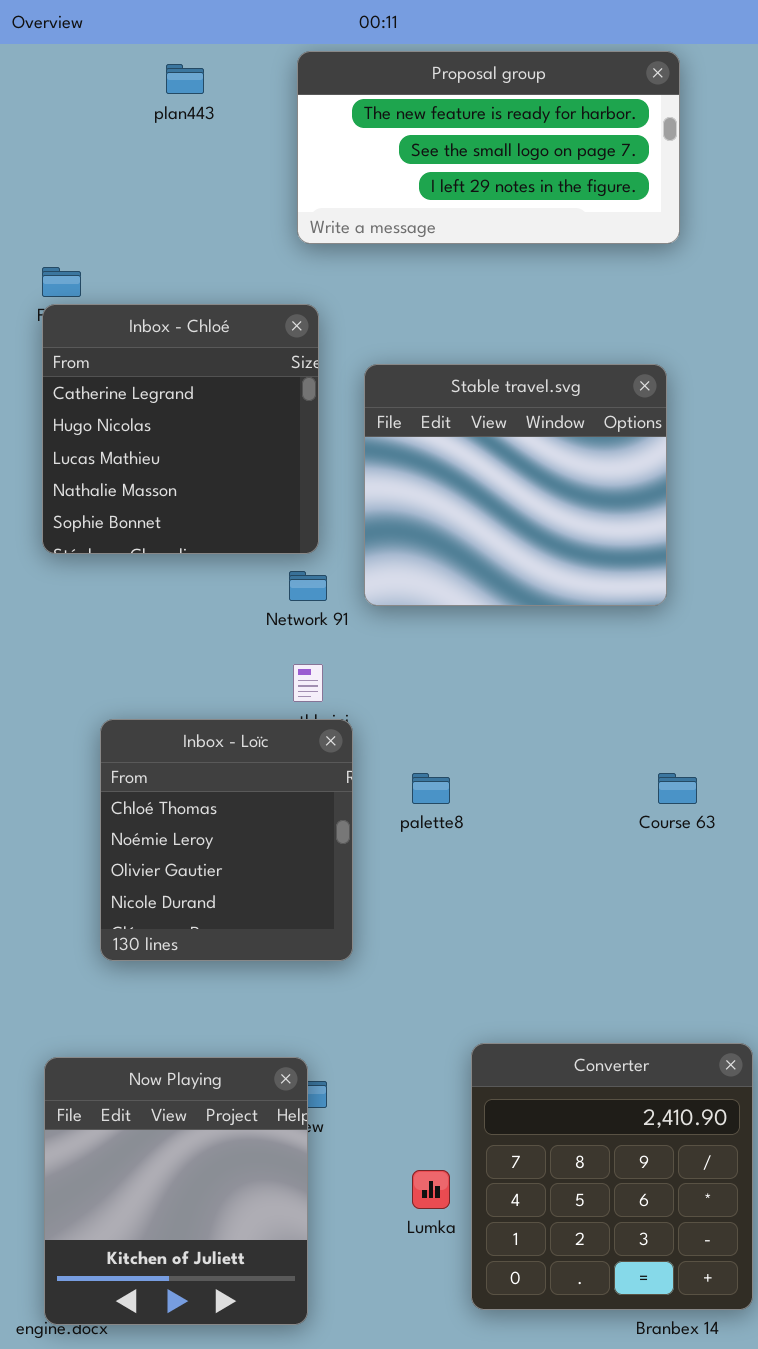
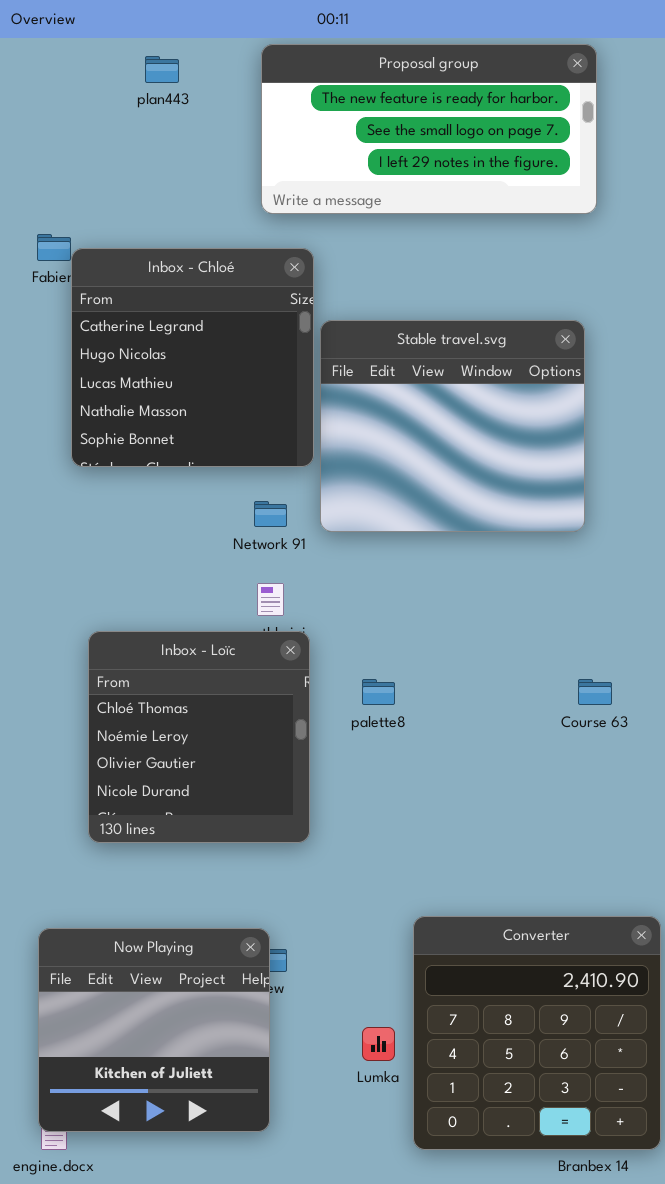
Inbox - Chloé: [42,304,319,554] -> [71,248,314,467], moved
Now Playing: [44,1057,308,1325] -> [38,928,270,1132], resized

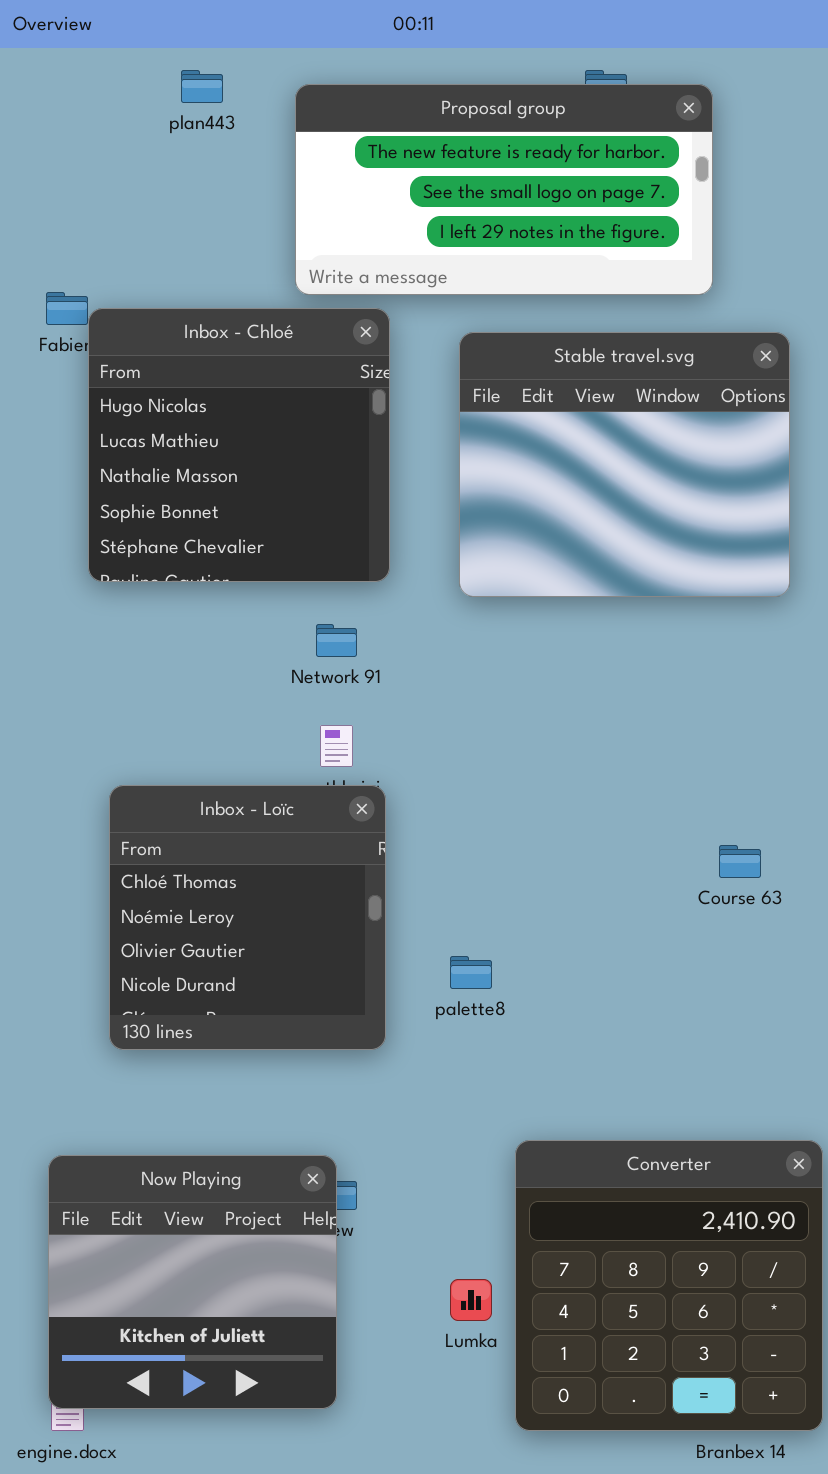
Proposal group: [261,44,597,214] -> [295,84,713,295], moved
Inbox - Chloé: [71,248,314,467] -> [88,308,390,582], scrolled down 1 row
Stable travel.svg: [320,320,585,532] -> [459,332,790,597], moved
palette8: [362,679,395,705] -> [450,956,492,989], moved

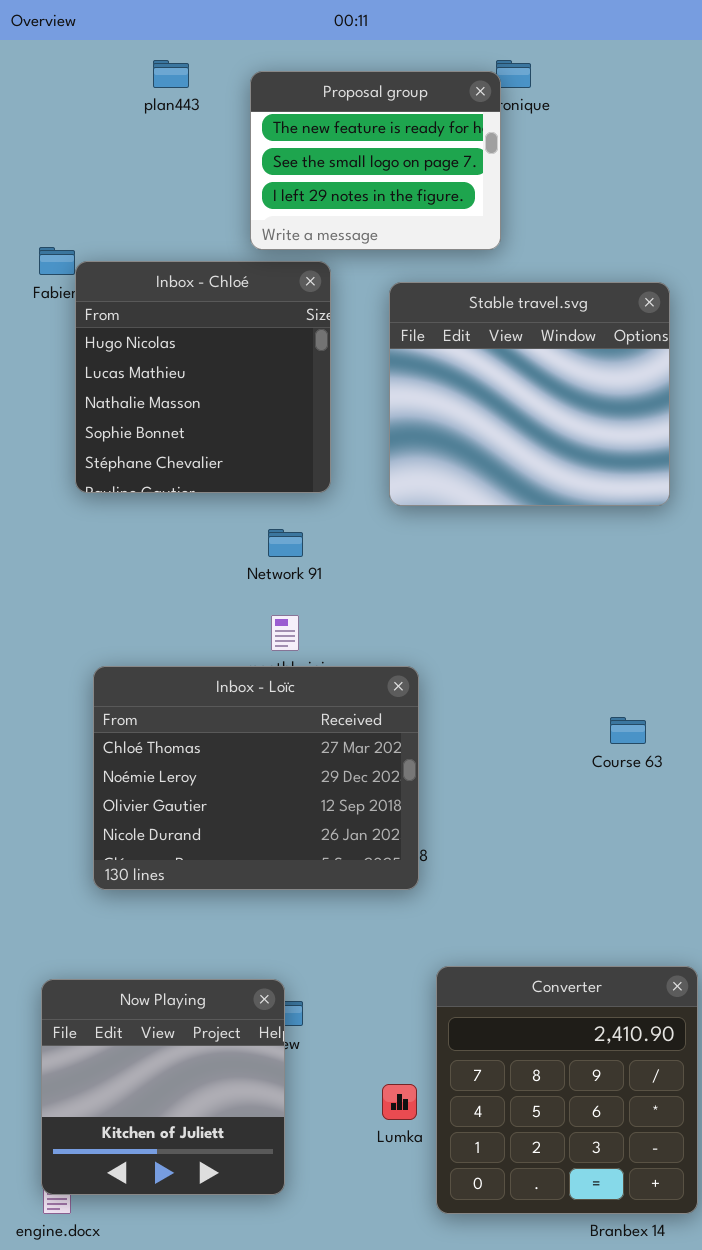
Proposal group: [295,84,713,295] -> [250,71,501,250], resized
Inbox - Loïc: [109,785,386,1050] -> [93,666,419,890], resized

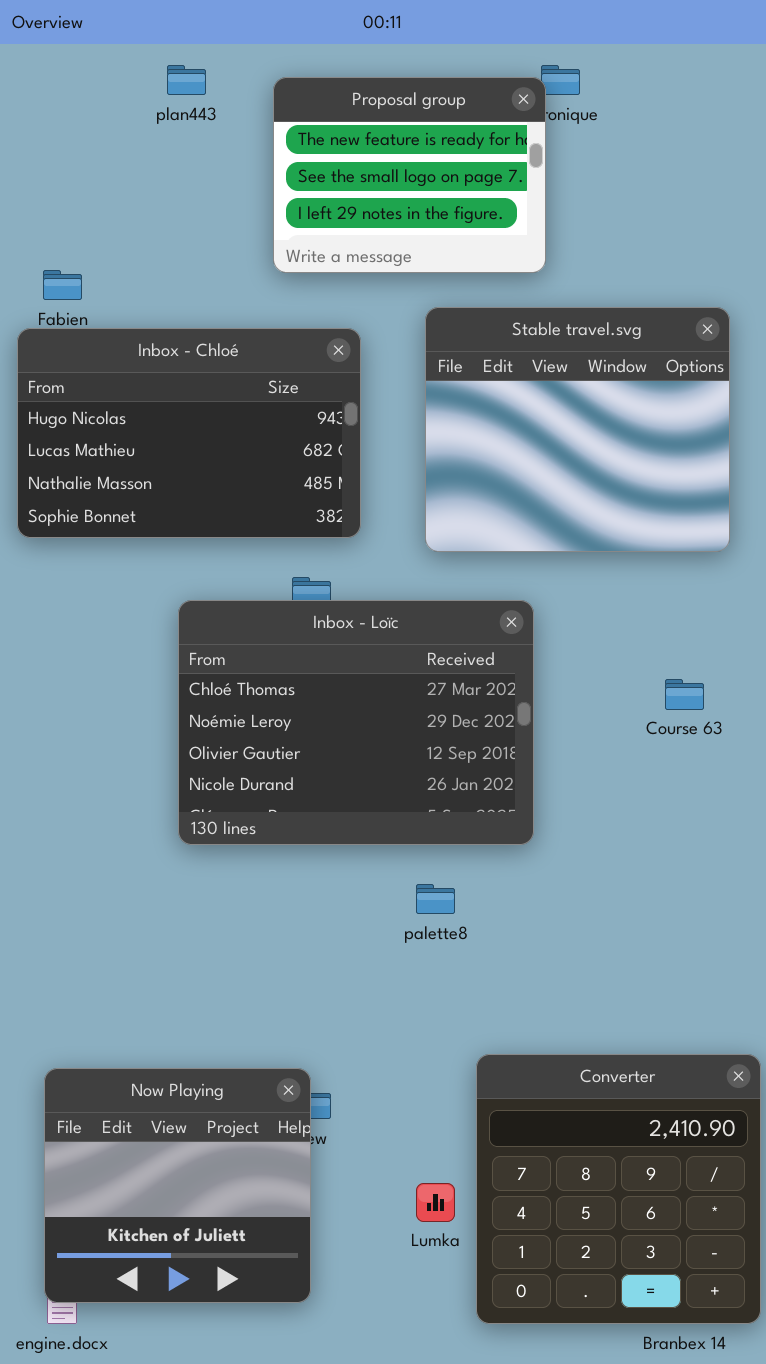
Inbox - Chloé: [75,261,331,493] -> [17,328,361,538], resized
Inbox - Loïc: [93,666,419,890] -> [178,600,534,845], moved
Course 63: [610,717,646,744] -> [665,679,704,710], moved

